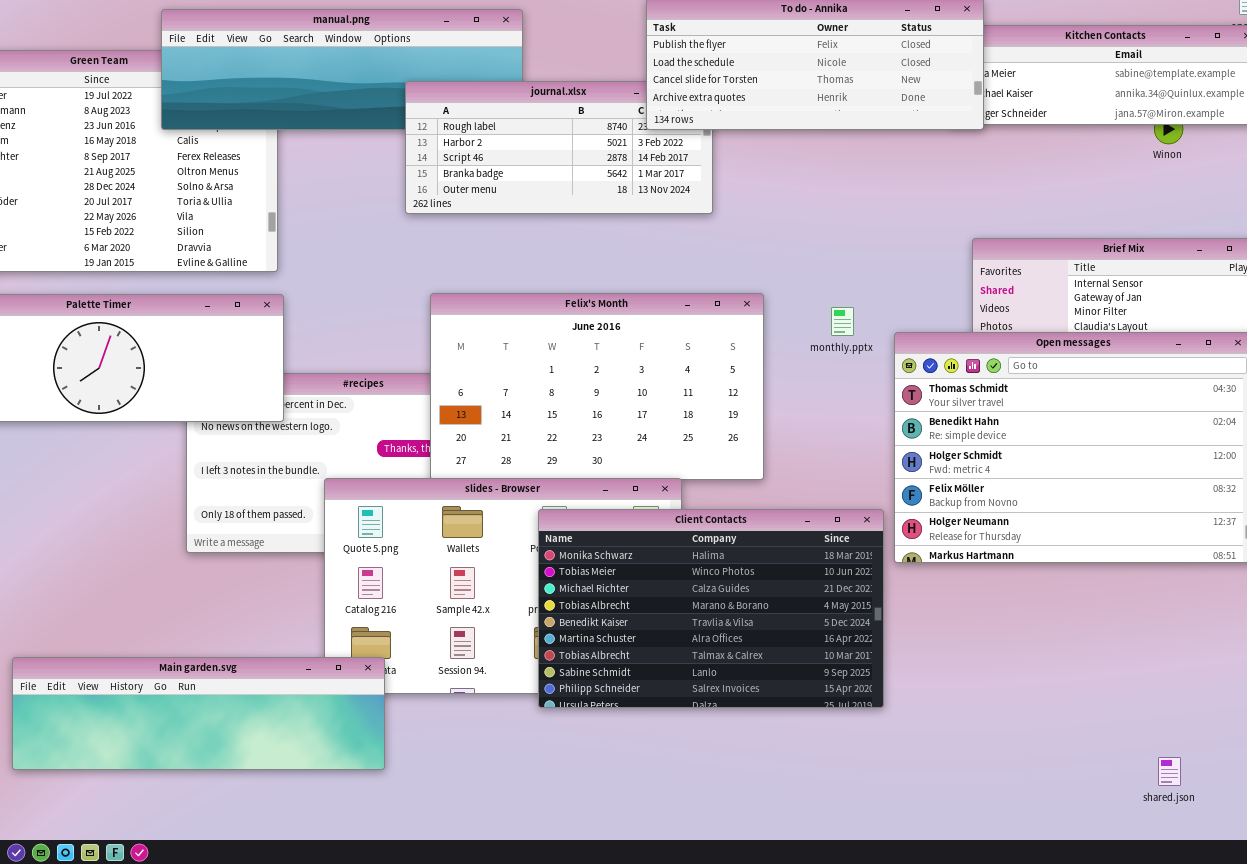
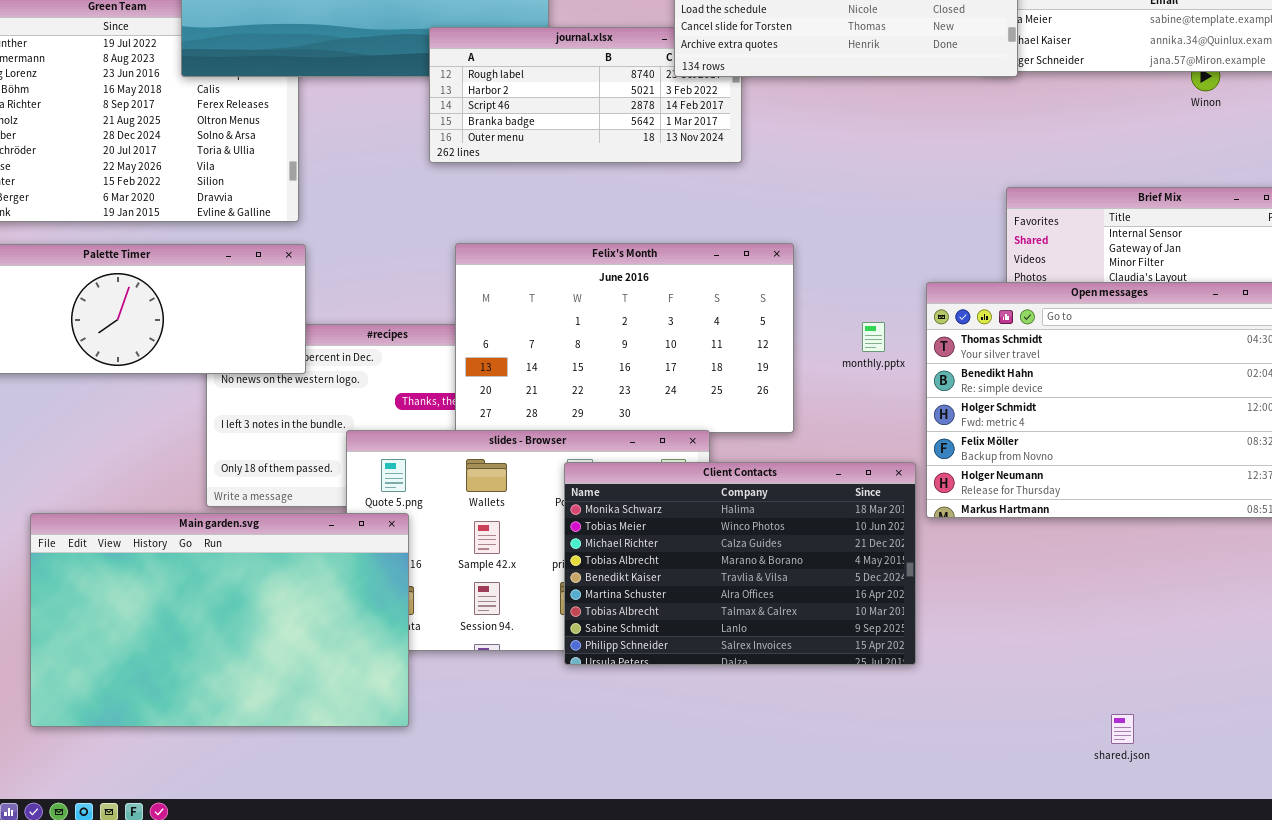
monthly.pptx: [831,307,854,336] -> [862,322,885,352], moved
Main garden.svg: [12,657,385,770] -> [30,513,409,727], resized
shared.json: [1158,757,1181,786] -> [1111,714,1134,744], moved

